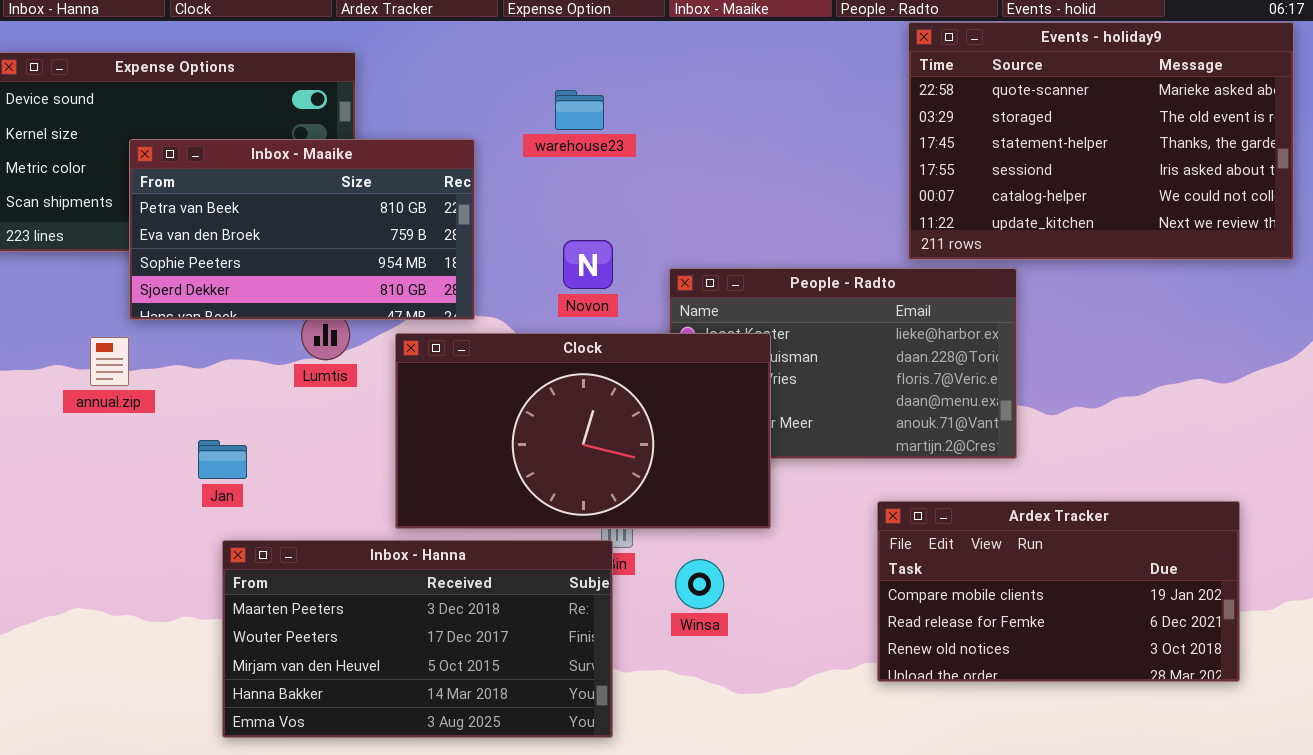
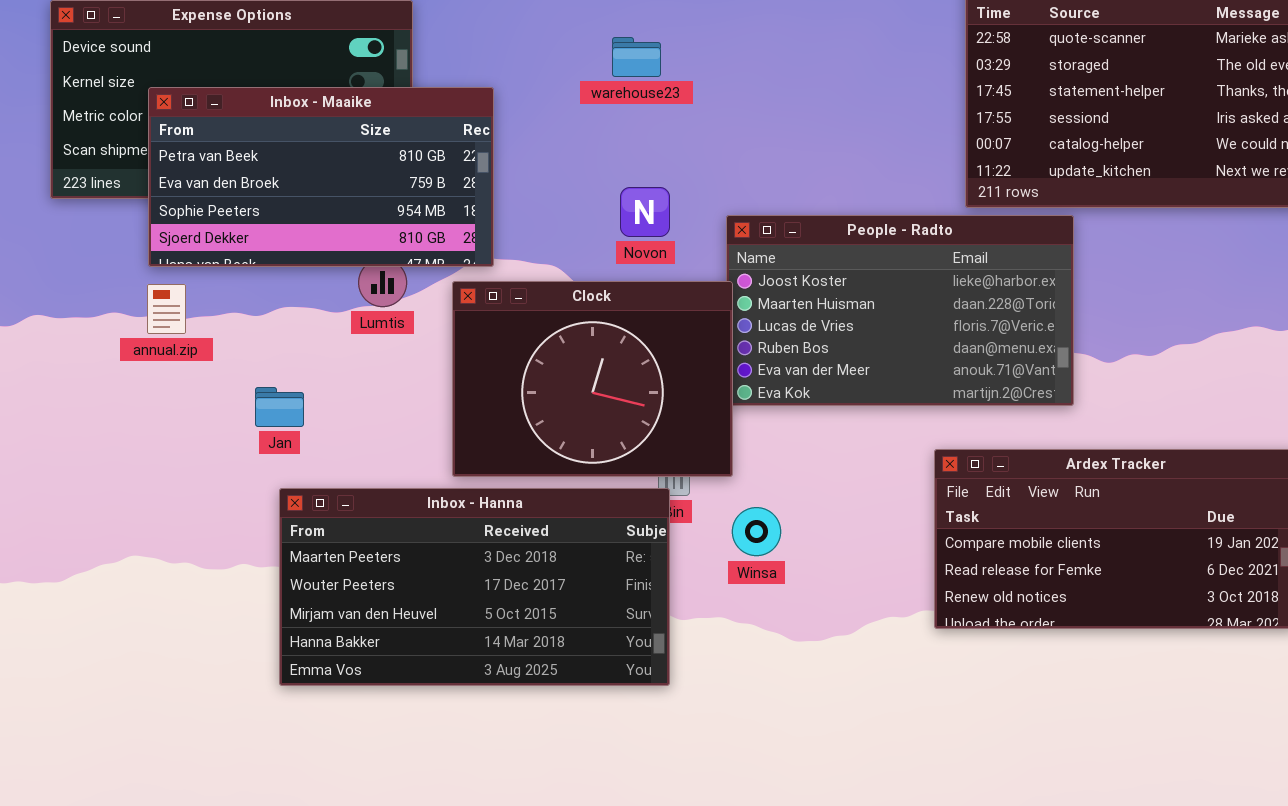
Inbox - Maaike: [129,139,475,320] -> [148,87,494,267], moved
Clock: [395,333,771,529] -> [452,281,733,477], resized

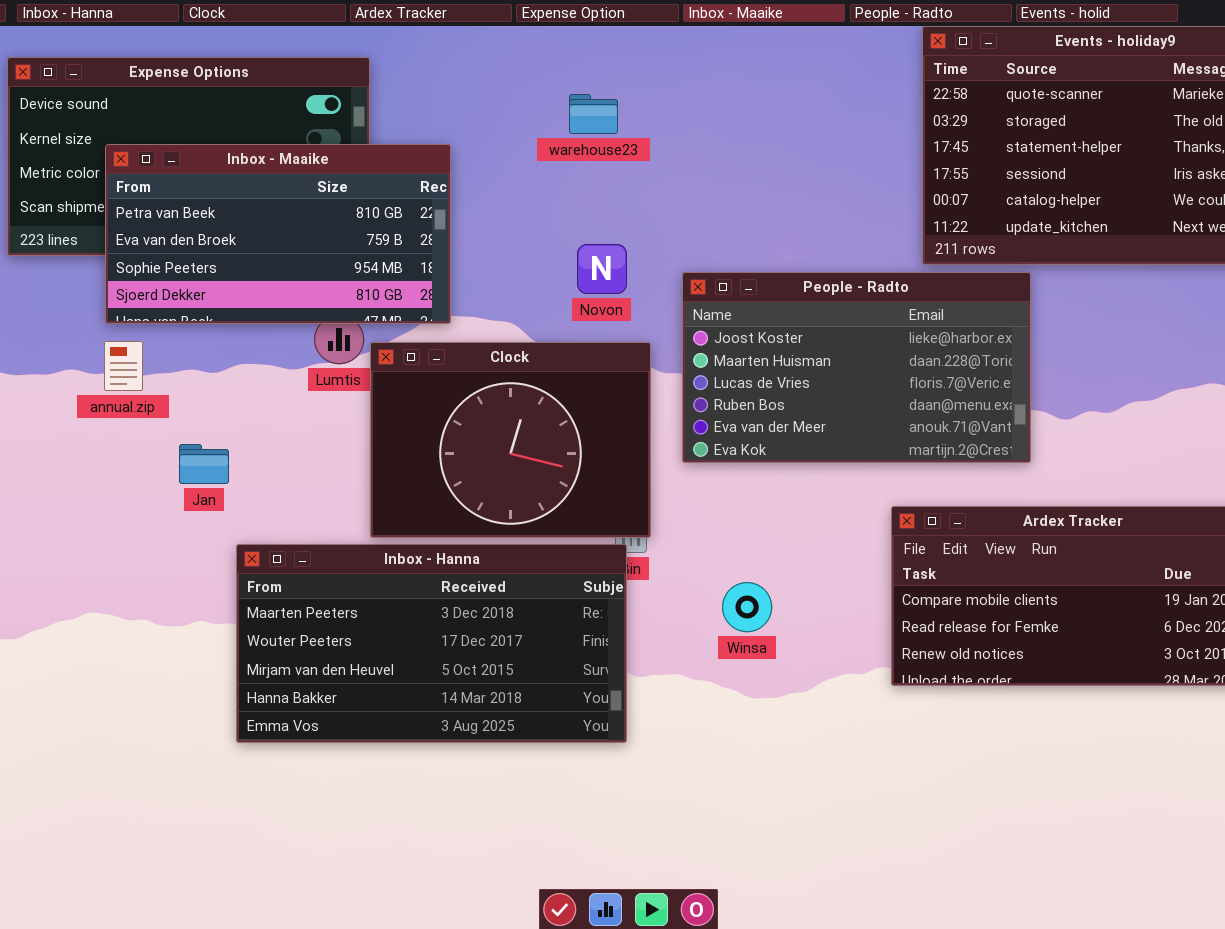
Clock: [452,281,733,477] -> [370,342,651,538], moved
Jan: [255,387,304,427] -> [179,444,229,484], moved
Winsa: [732,507,781,556] -> [722,582,772,632], moved

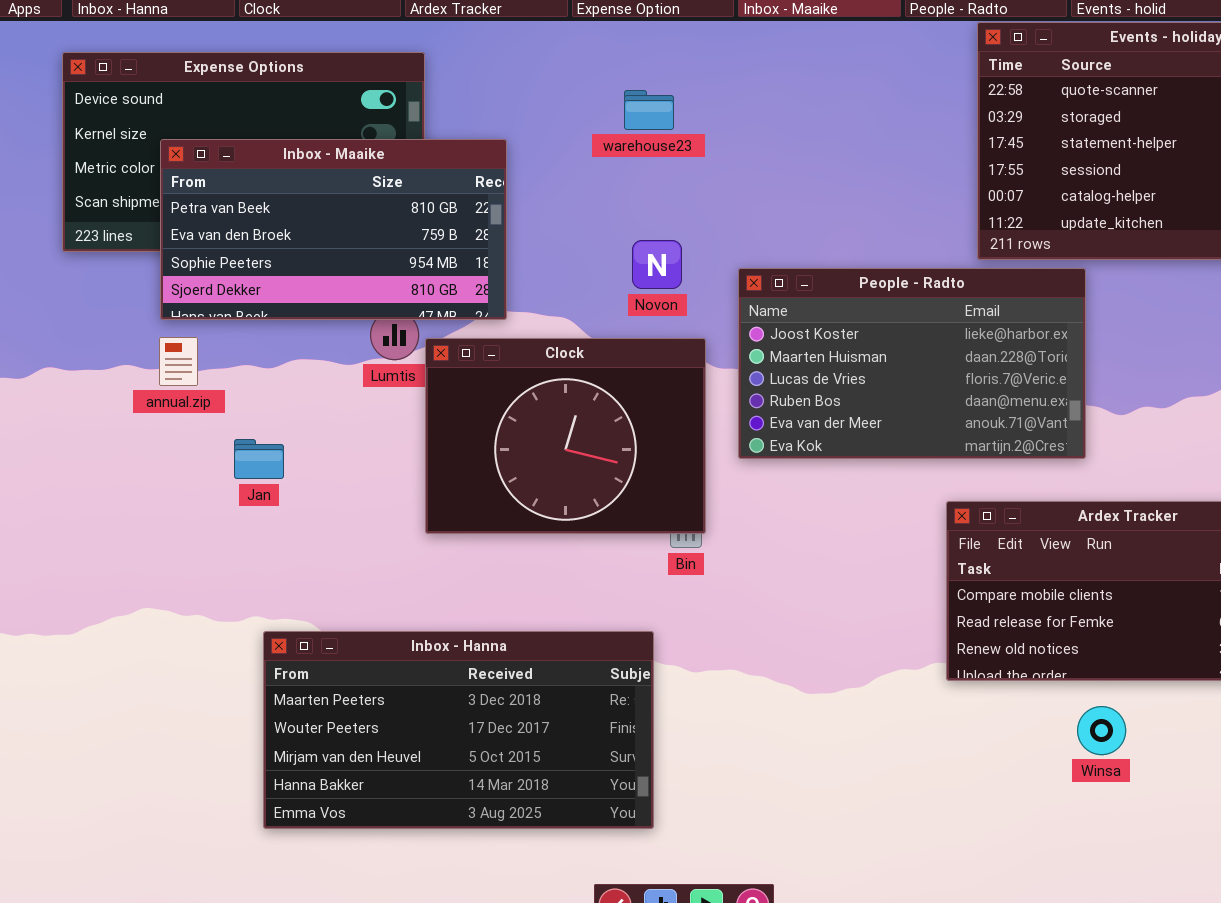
Inbox - Hanna: [236,544,627,743] -> [263,631,654,829], moved
Winsa: [722,582,772,632] -> [1077,706,1126,755], moved

